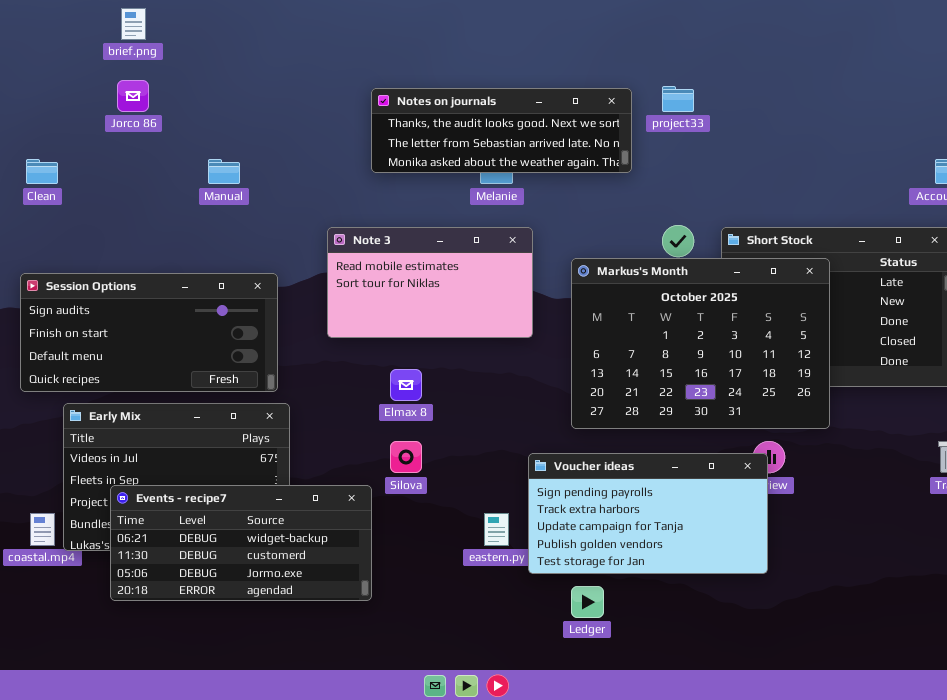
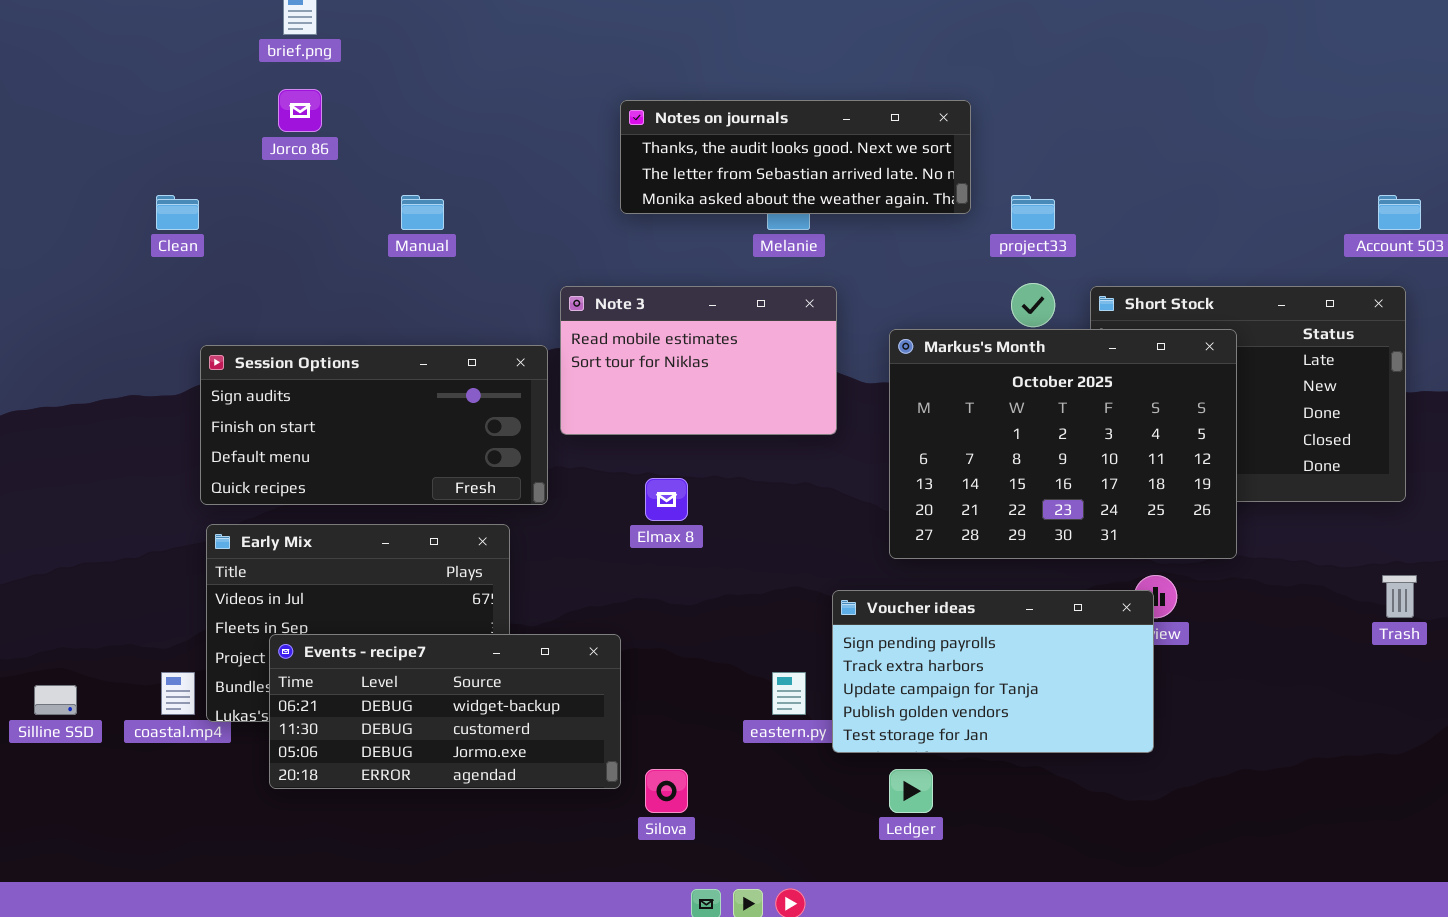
project33: [662,86,694,112] -> [1011,195,1055,230], moved
Session Options: [20,273,278,392] -> [200,345,548,505], moved
Silova: [390,441,422,473] -> [645,769,688,813], moved

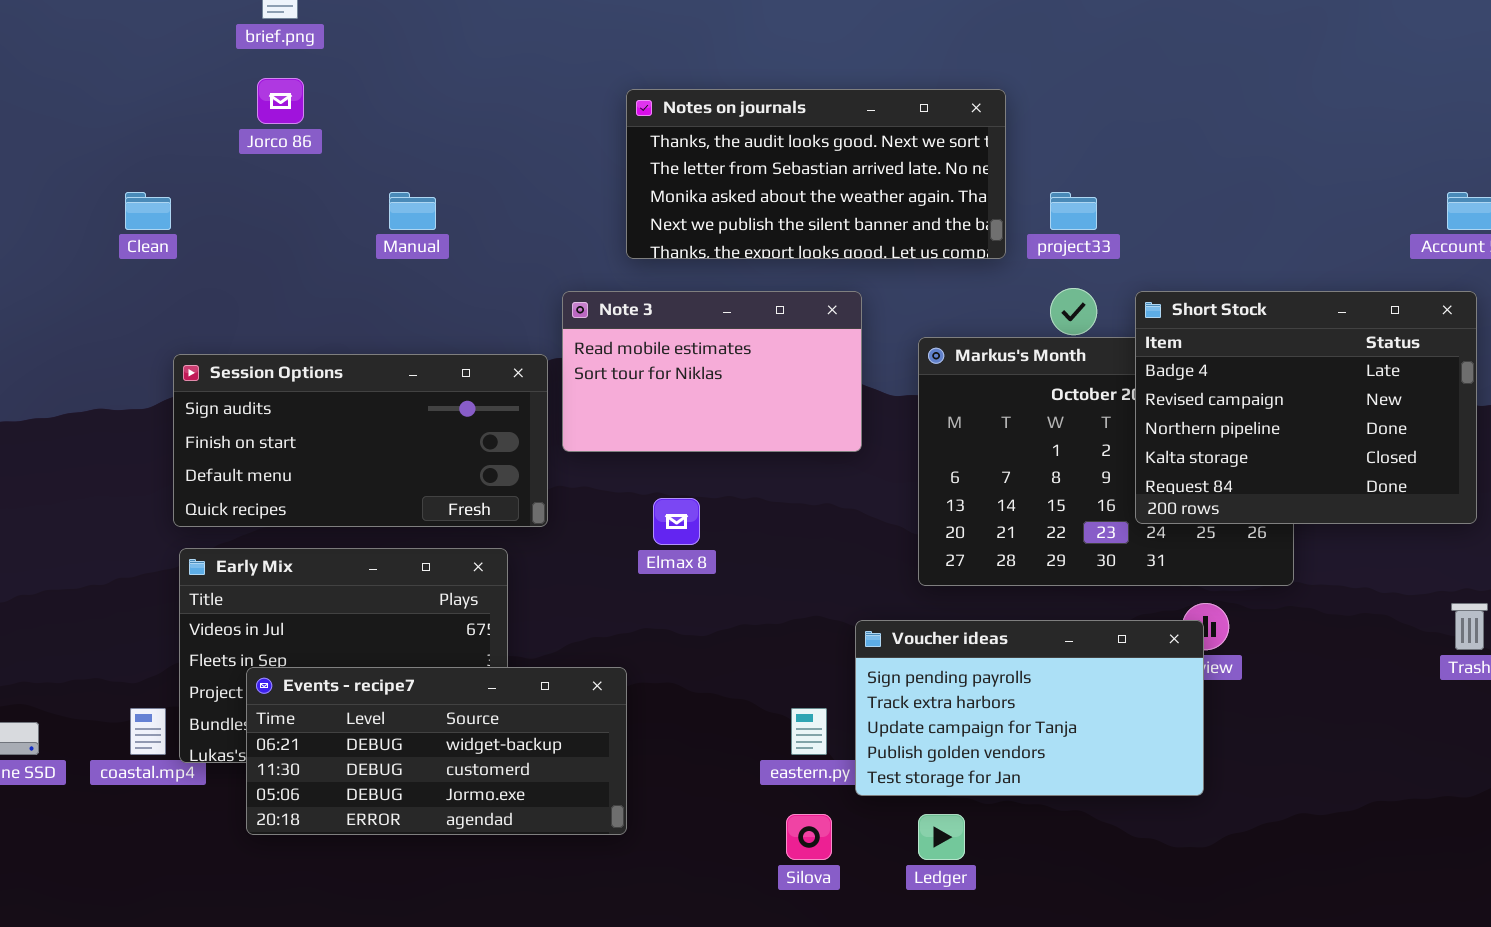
Notes on journals: [620,100,971,214] -> [626,89,1006,259], resized
Short Stock: [1090,286,1406,502] -> [1135,291,1477,524], raised
Silova: [645,769,688,813] -> [786,814,832,860], moved

